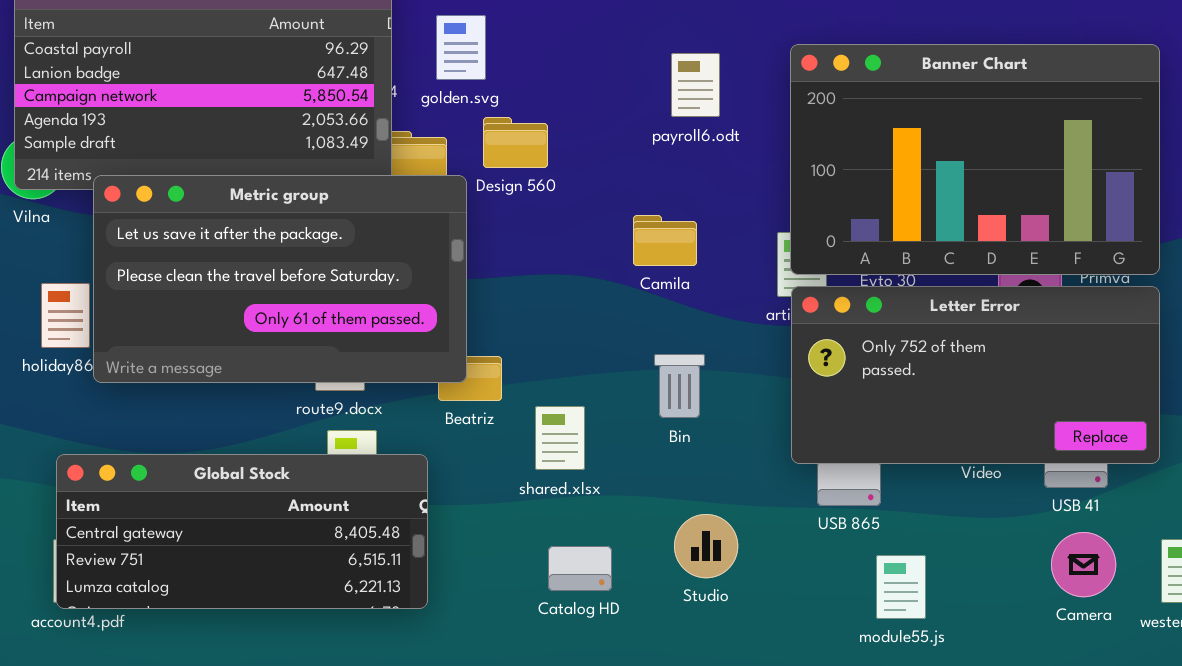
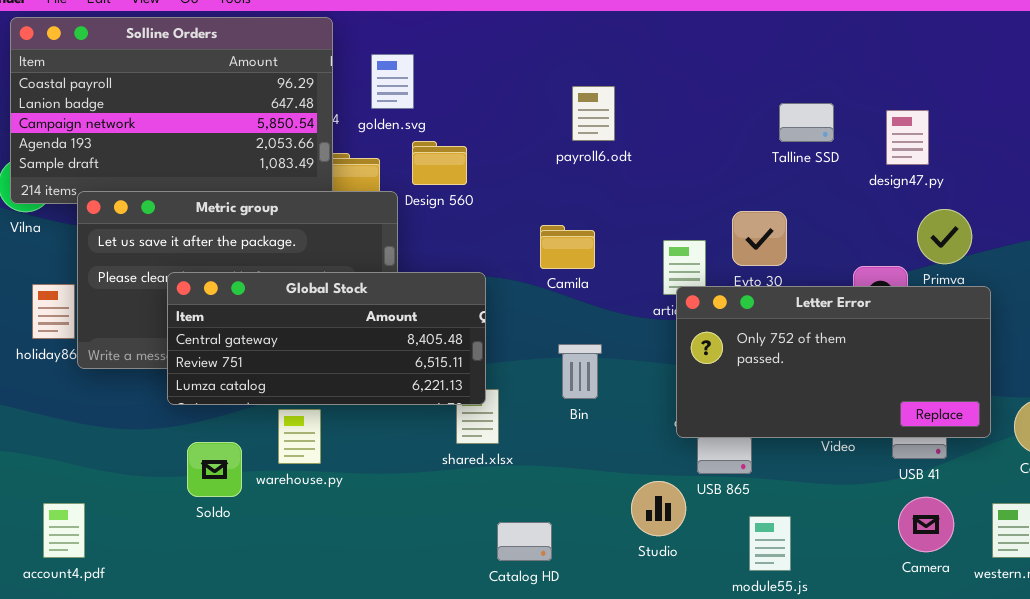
Banner Chart: [790,44,1160,275] -> none, closed
Global Stock: [56,454,428,609] -> [167,272,486,405], moved
Studio: [674,514,738,578] -> [631,481,686,536], moved
Catalog HD: [548,546,612,591] -> [497,522,552,561], moved

